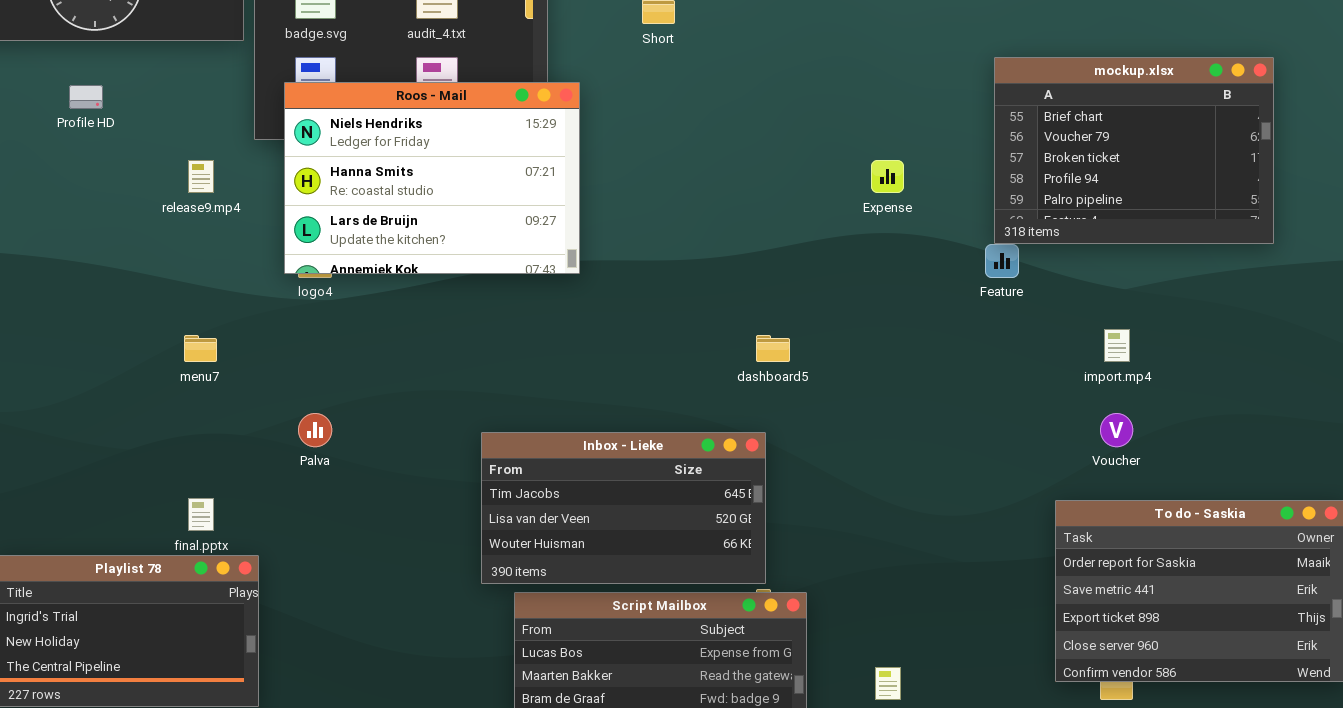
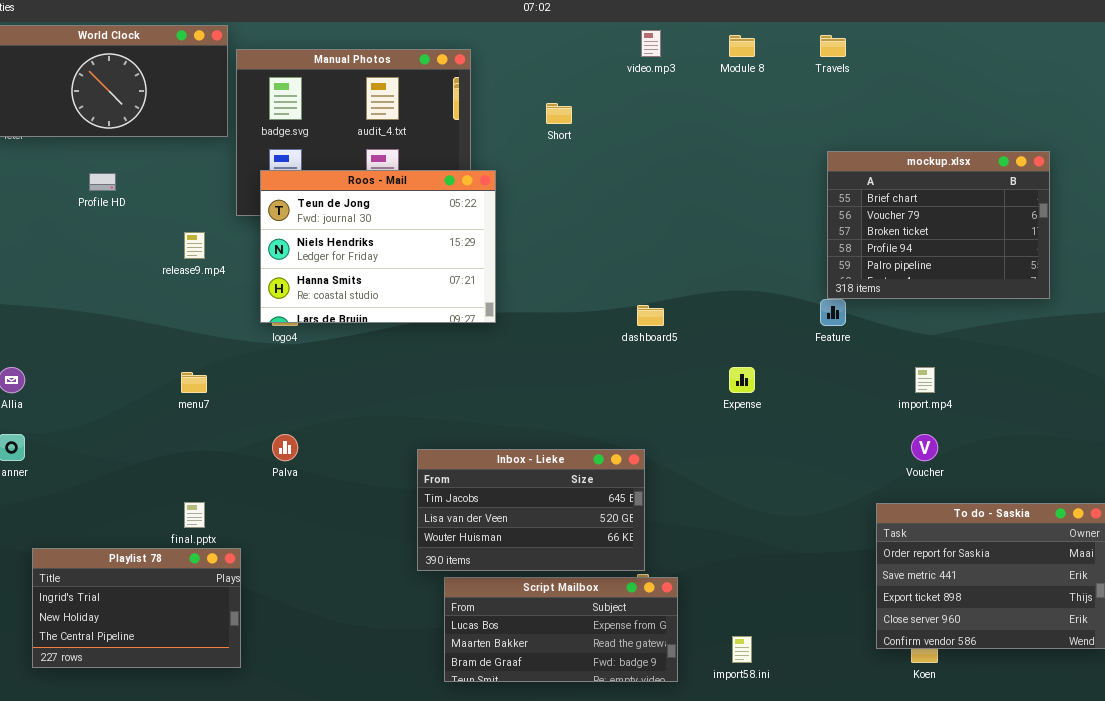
Roos - Mail: [284,82,580,274] -> [260,170,496,323], scrolled up 1 row
Expense: [871,160,904,193] -> [729,367,755,393], moved
dashboard5: [756,335,790,362] -> [637,305,664,326], moved

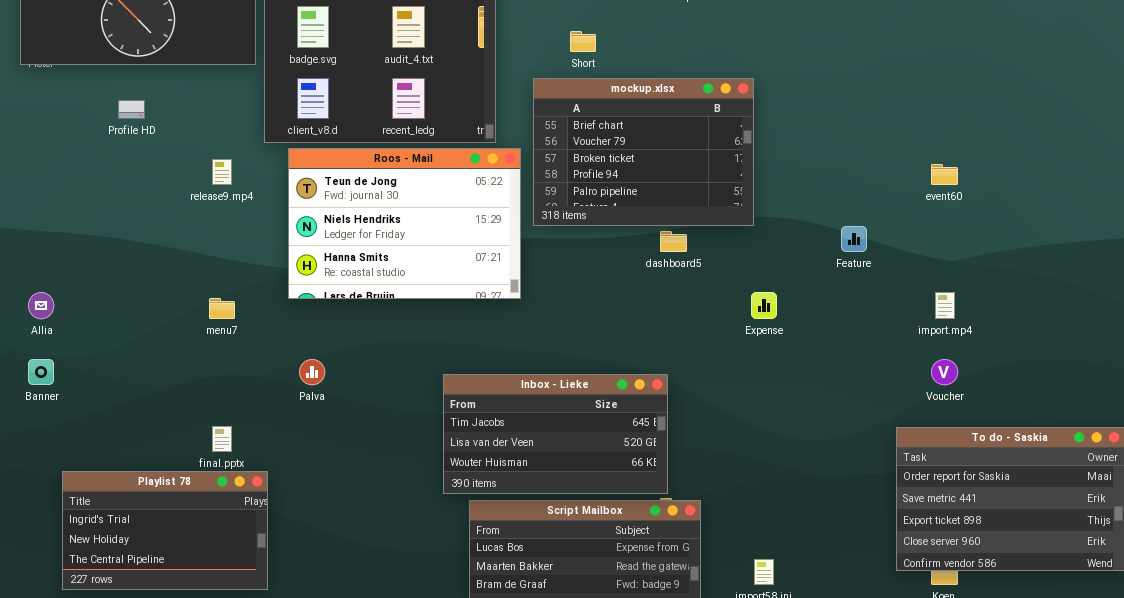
mockup.xlsx: [827,151,1050,299] -> [533,78,754,226], moved
Roos - Mail: [260,170,496,323] -> [288,148,521,299], moved

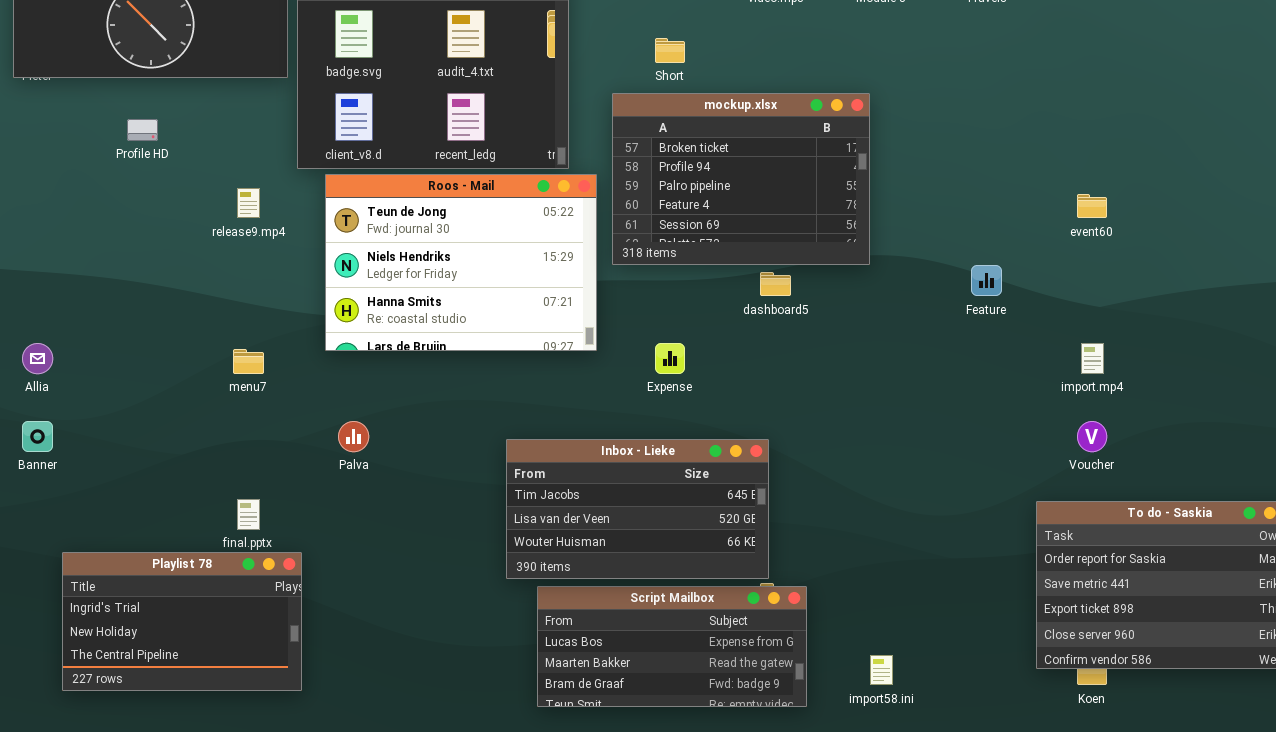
mockup.xlsx: [533,78,754,226] -> [612,93,870,265], scrolled down 2 rows
Expense: [751,292,777,319] -> [655,343,685,374], moved

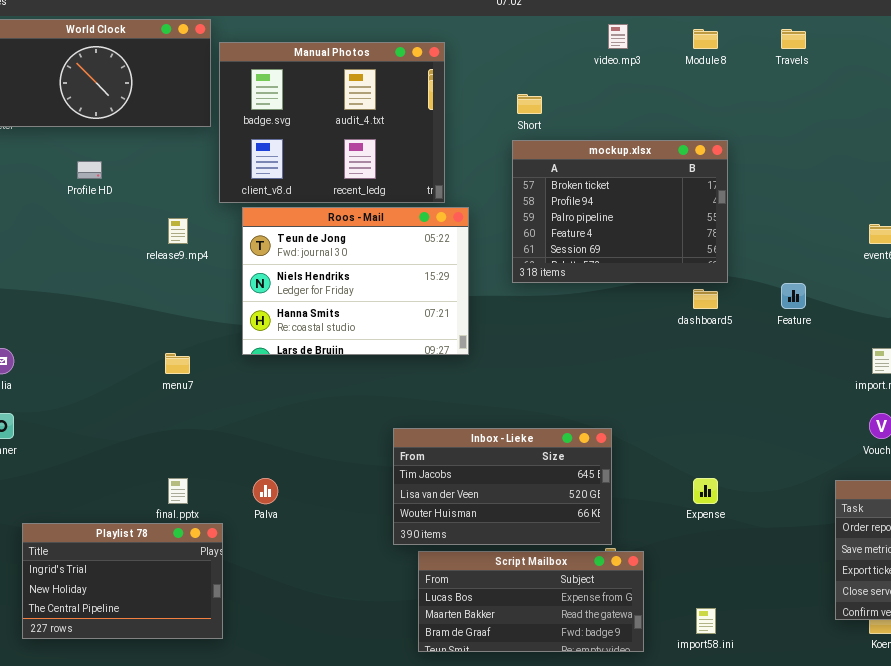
mockup.xlsx: [612,93,870,265] -> [512,140,728,283], moved
dashboard5: [760,272,791,296] -> [693,289,718,309], moved
Expense: [655,343,685,374] -> [693,478,718,504], moved
Palva: [338,421,369,452] -> [253,478,278,504], moved

